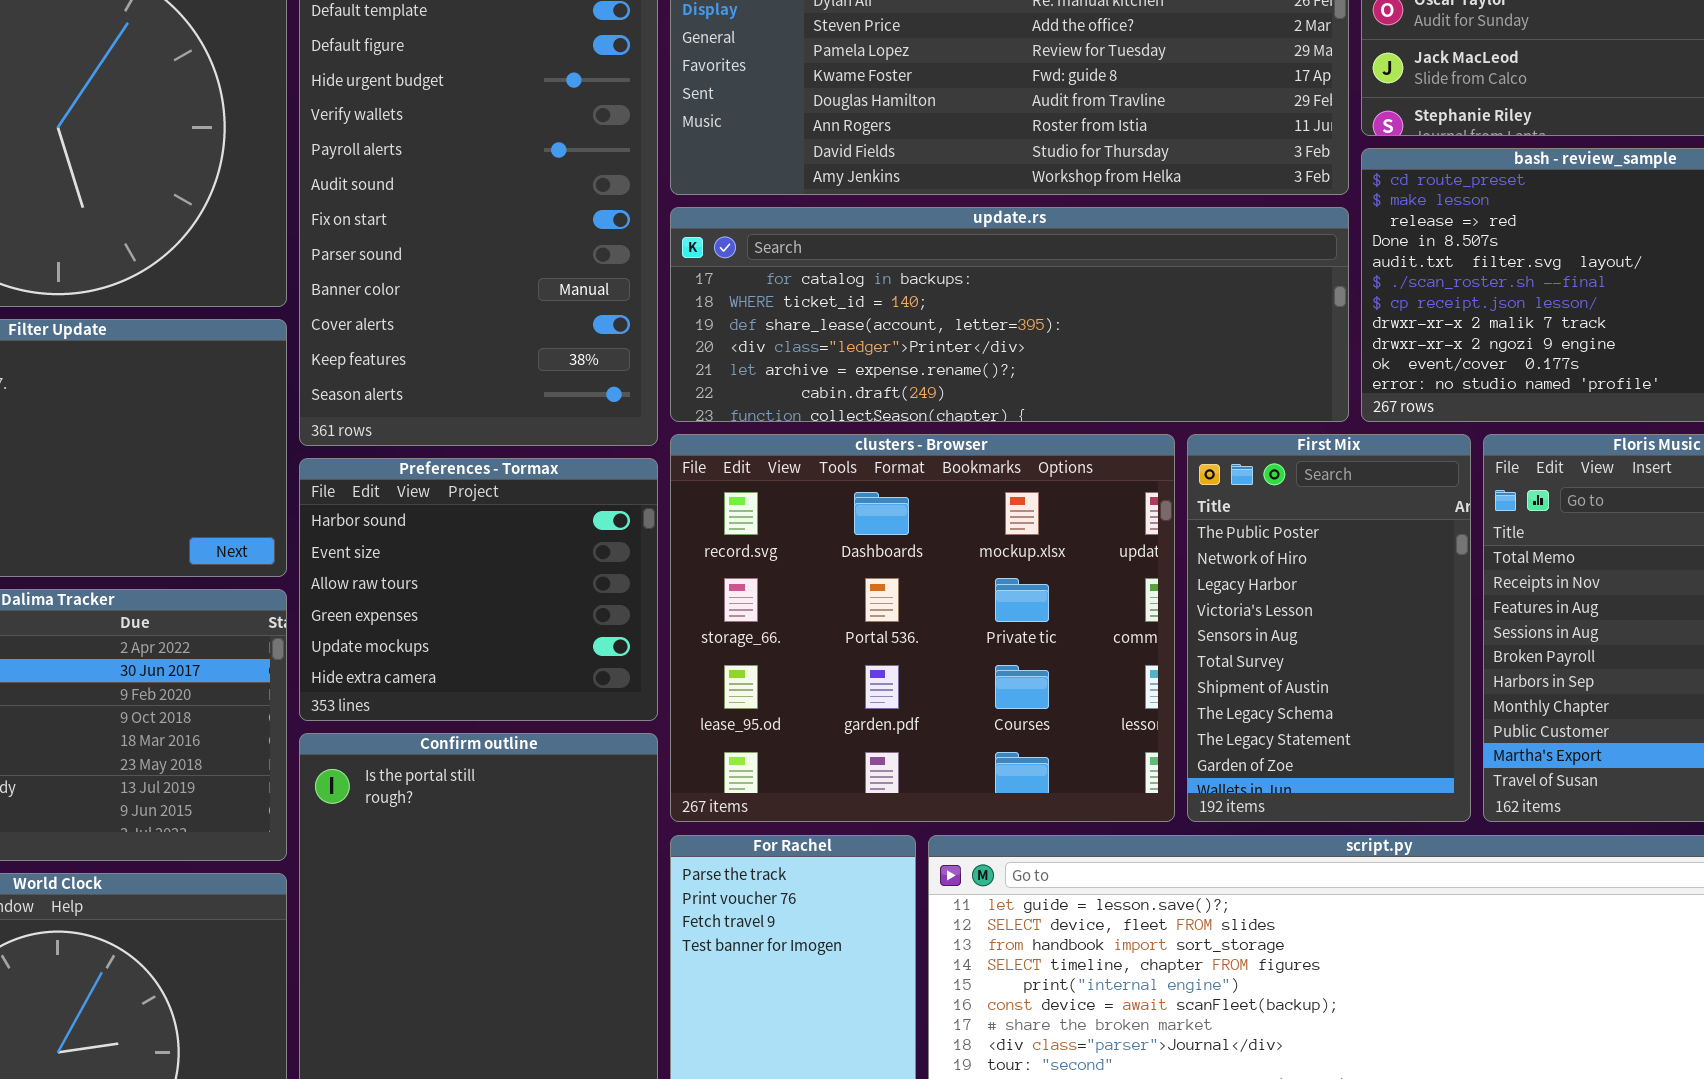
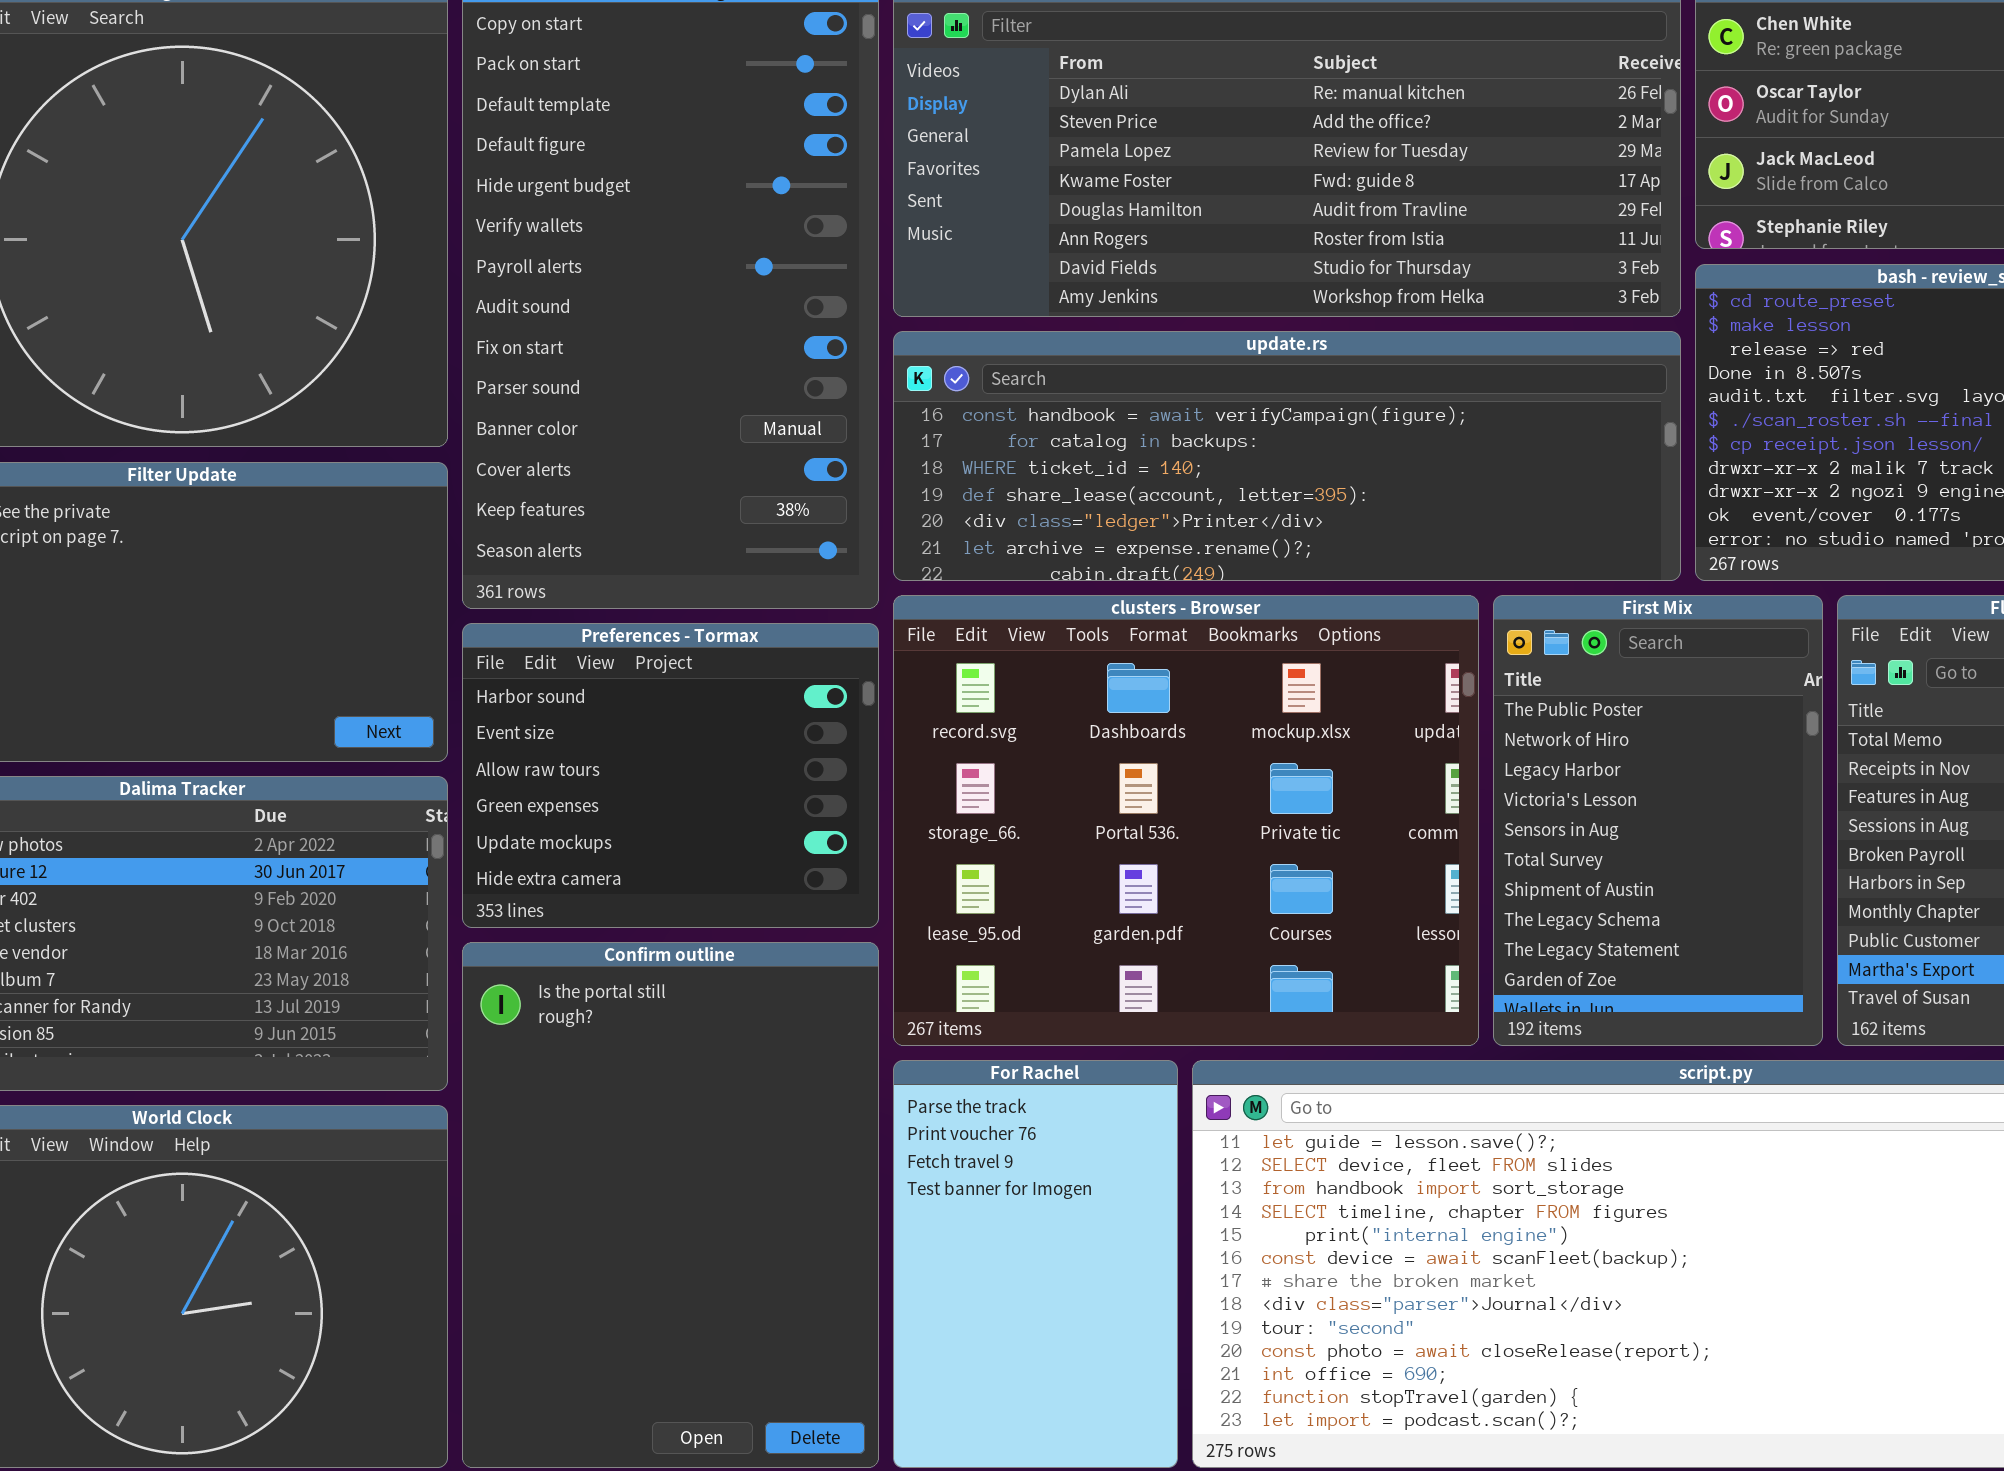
update.rs: [670,207,1349,422] -> [893,331,1681,581], scrolled up 1 row

